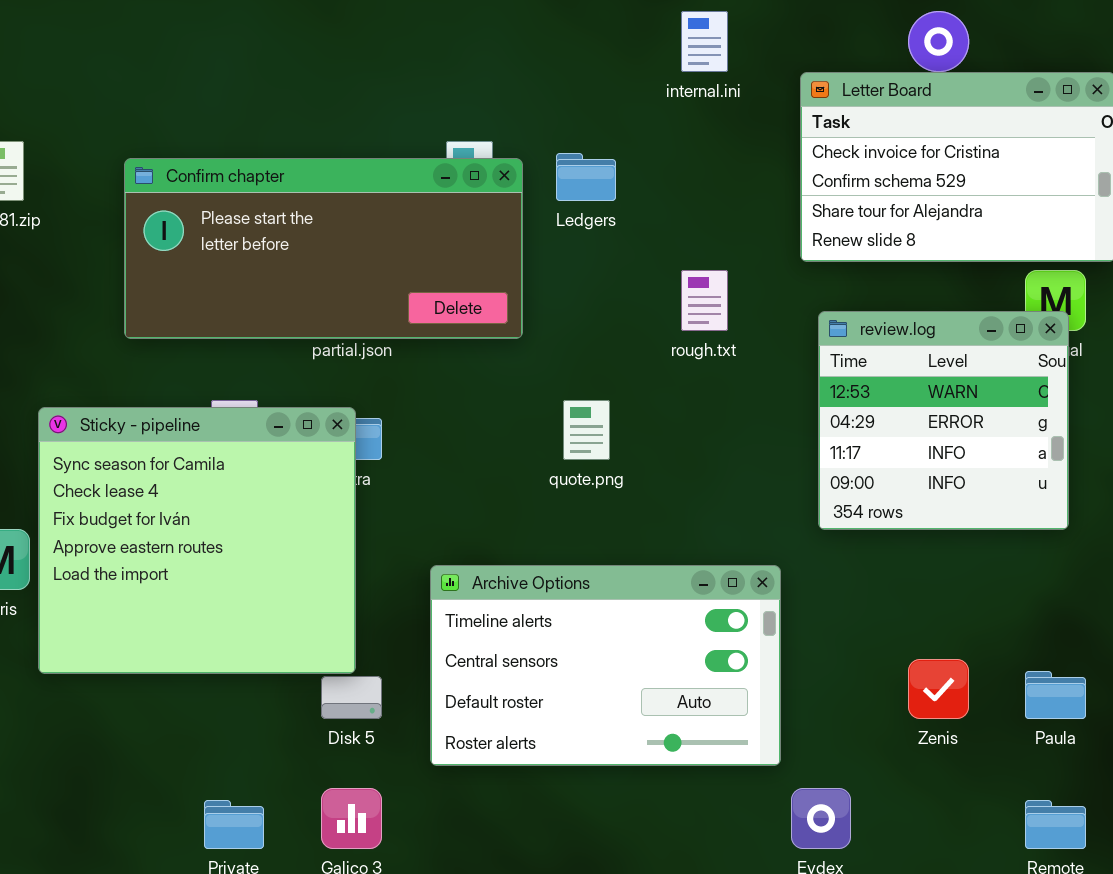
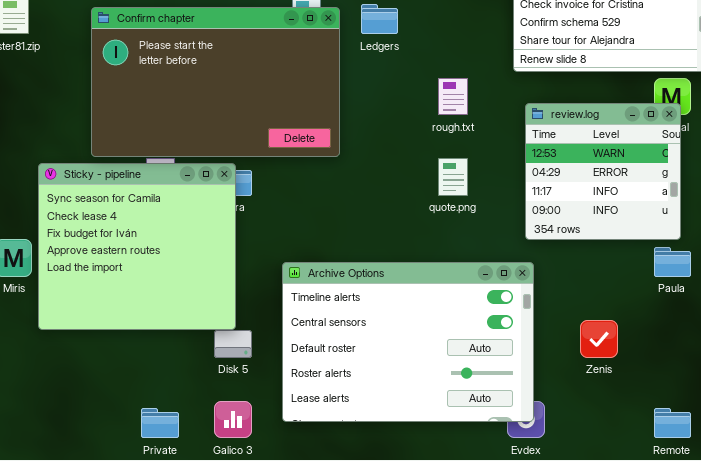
Confirm chapter: [124,158,523,339] -> [91,7,340,157], resized
quote.png: [563,400,610,460] -> [438,158,468,196], moved
Archive Options: [430,565,781,766] -> [282,262,534,422], resized
Paula: [1025,671,1086,719] -> [654,247,691,277], moved

